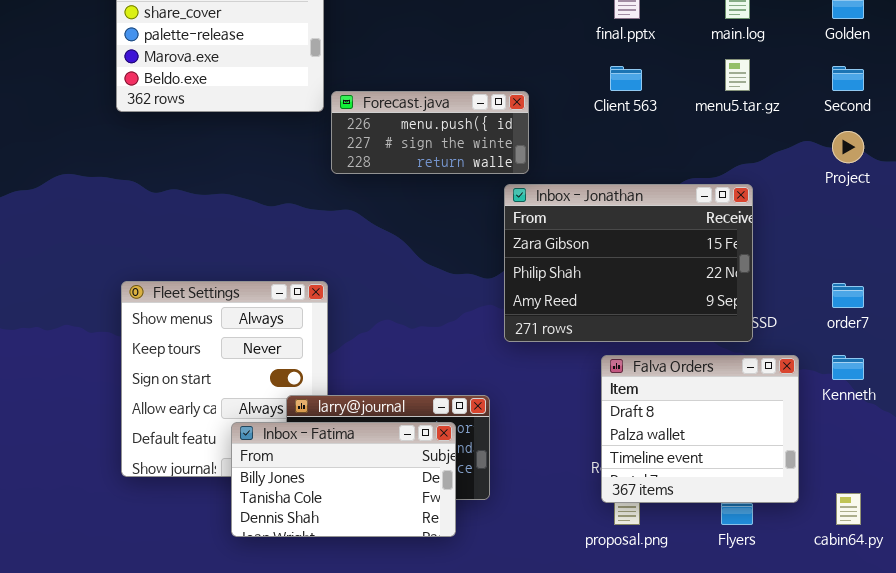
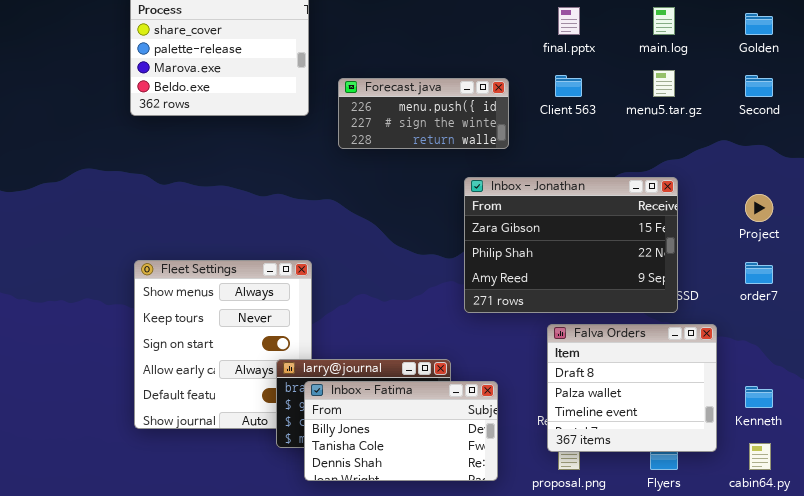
Forecast.java: [331,91,529,174] -> [338,78,509,149], moved
Project: [832,131,864,163] -> [745,194,773,222], moved
Kenneth: [832,355,864,380] -> [745,386,773,408], moved
Inbox - Fatima: [231,422,456,537] -> [304,381,498,481], moved

